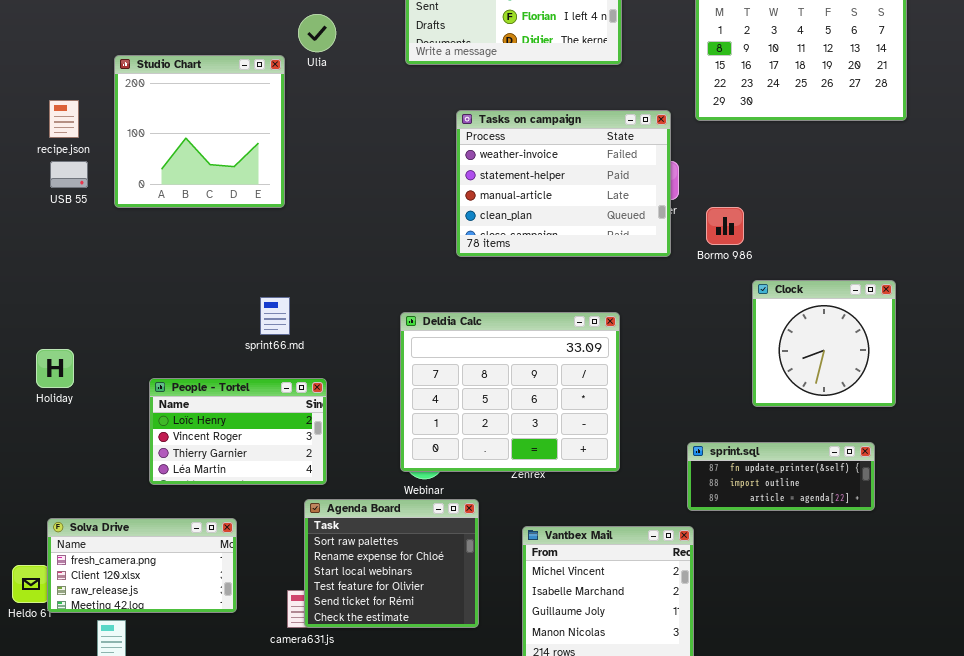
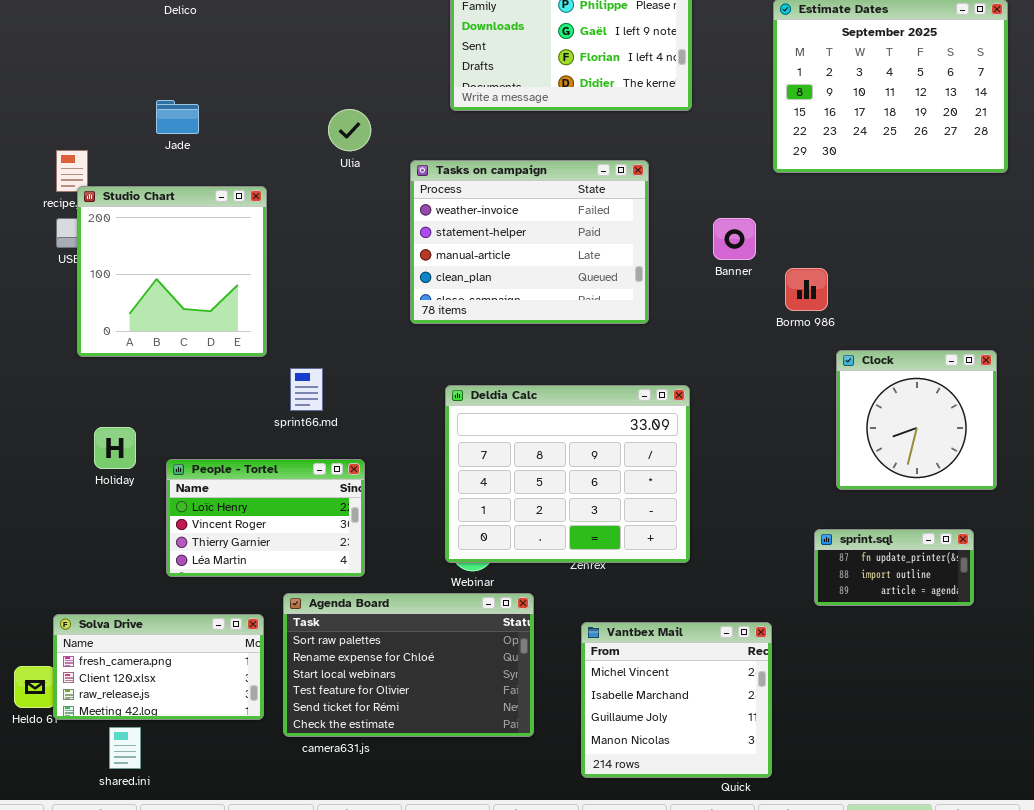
Ulia: [298,14,336,52] -> [328,109,371,151], moved
Studio Chart: [114,55,285,208] -> [77,186,267,357], moved
Tasks on campaign: [456,110,671,257] -> [410,160,649,324], moved
Holiday: [36,349,74,388] -> [94,427,136,469], moved
sprint.sql: [687,442,875,511] -> [814,529,974,606], resized
Agenda Board: [304,499,479,628] -> [283,593,534,737], resized

